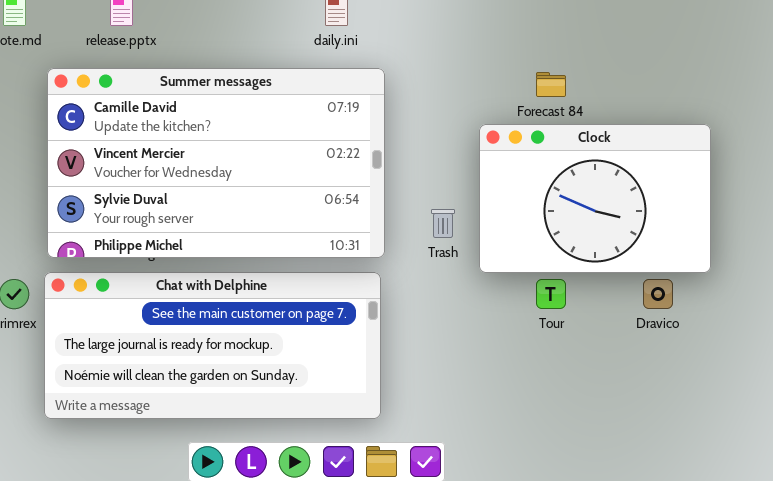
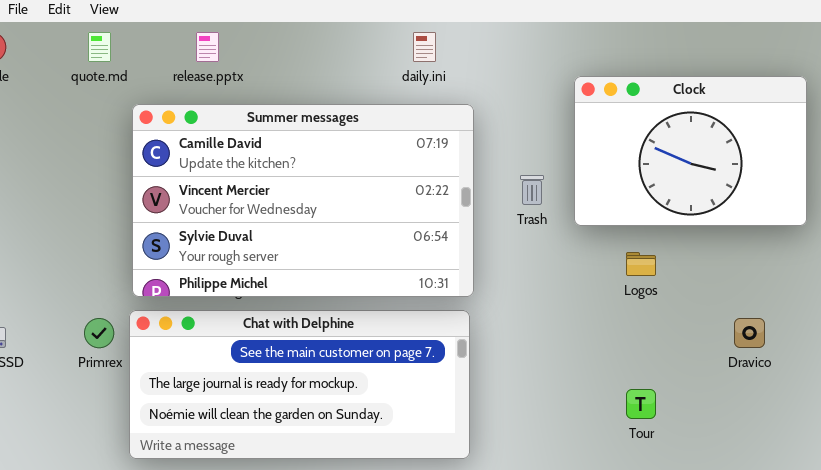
Clock: [479,124,711,273] -> [574,76,807,226], moved
Trash: [431,209,455,238] -> [520,175,544,205], moved
Tour: [536,279,566,309] -> [626,389,656,419], moved

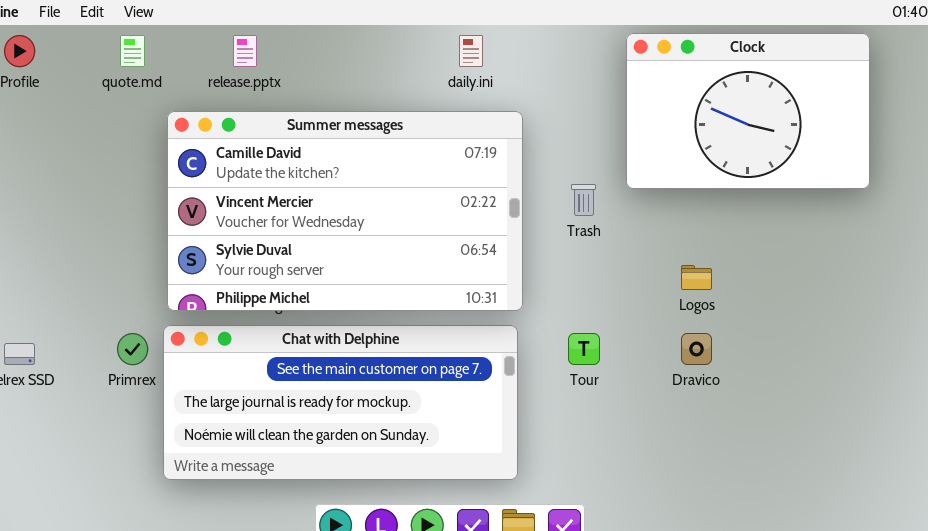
Clock: [574,76,807,226] -> [626,33,870,189], moved
Dravico: [734,318,765,348] -> [681,333,712,365], moved
Tour: [626,389,656,419] -> [568,333,600,365], moved

